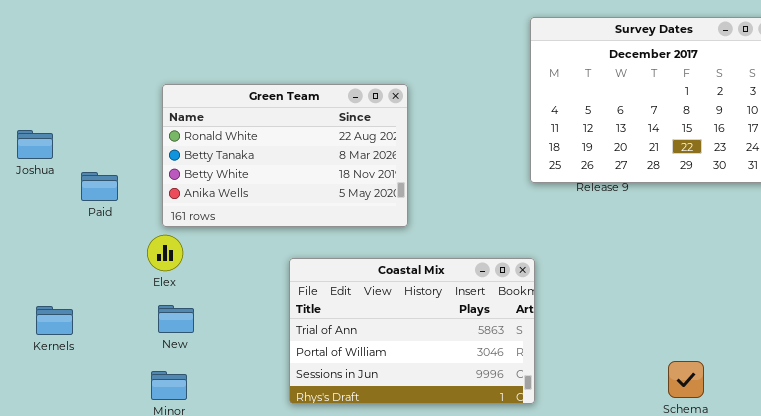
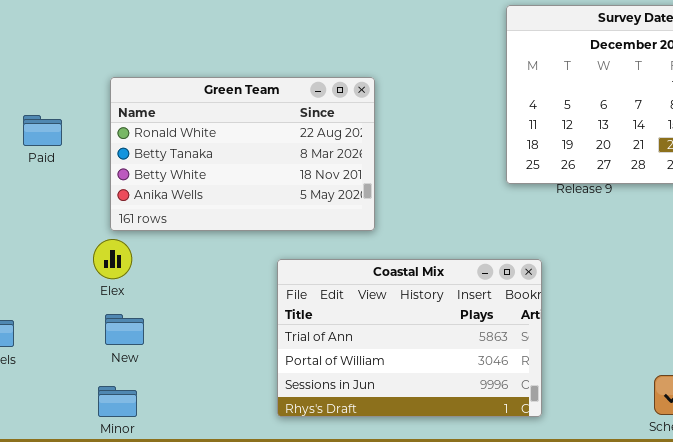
Paid: [81,172,118,201] -> [23,115,62,146], moved
Coastal Mix: [289,258,535,404] -> [277,259,542,417], moved

